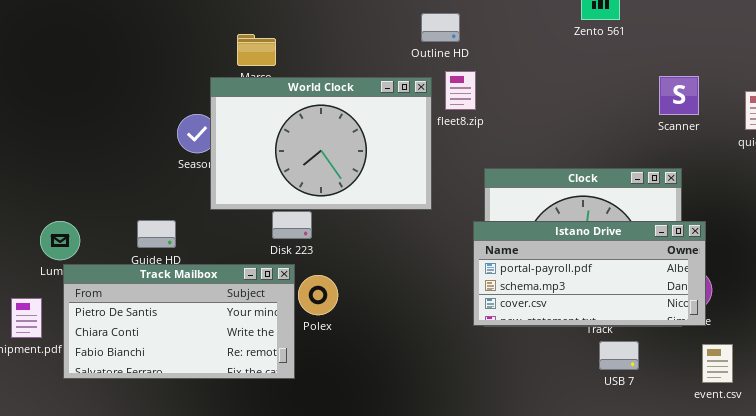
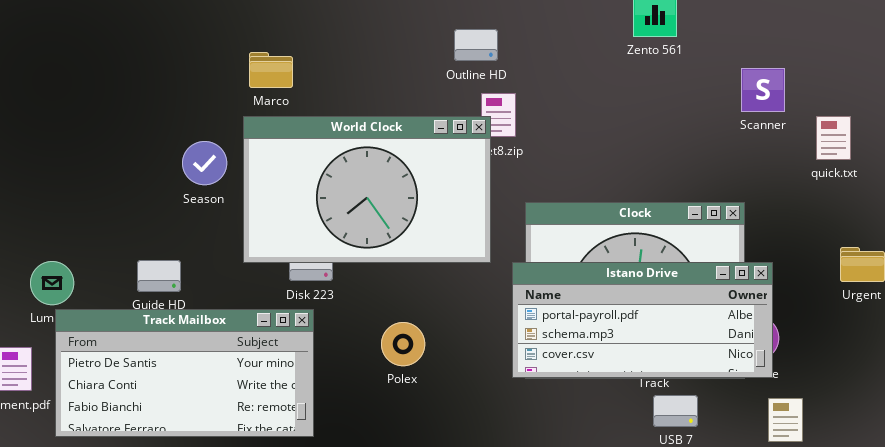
Scanner: [659,76,699,115] -> [741,68,785,112], moved
World Clock: [210,77,432,210] -> [243,116,491,263], moved
Polex: [298,275,338,315] -> [381,322,425,366], moved

